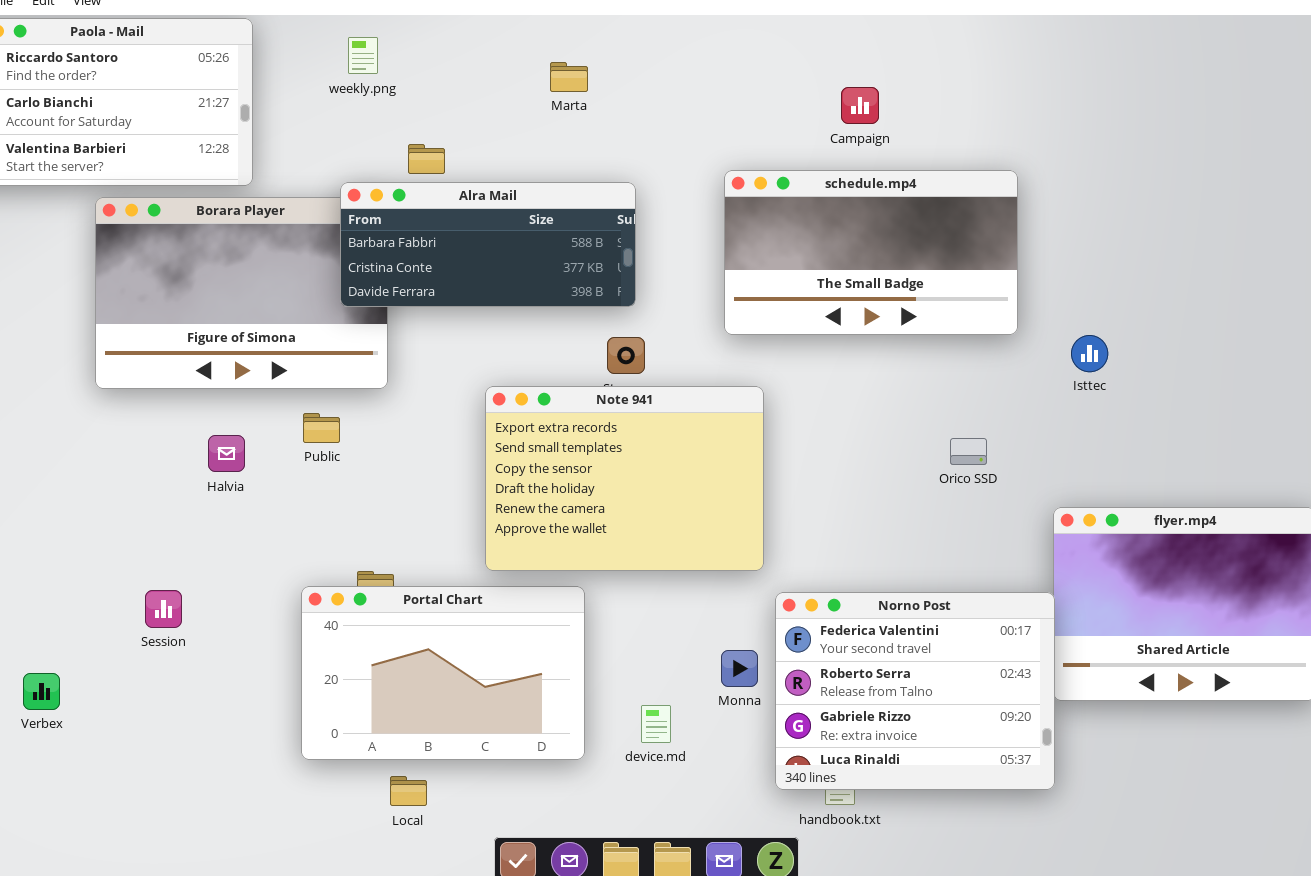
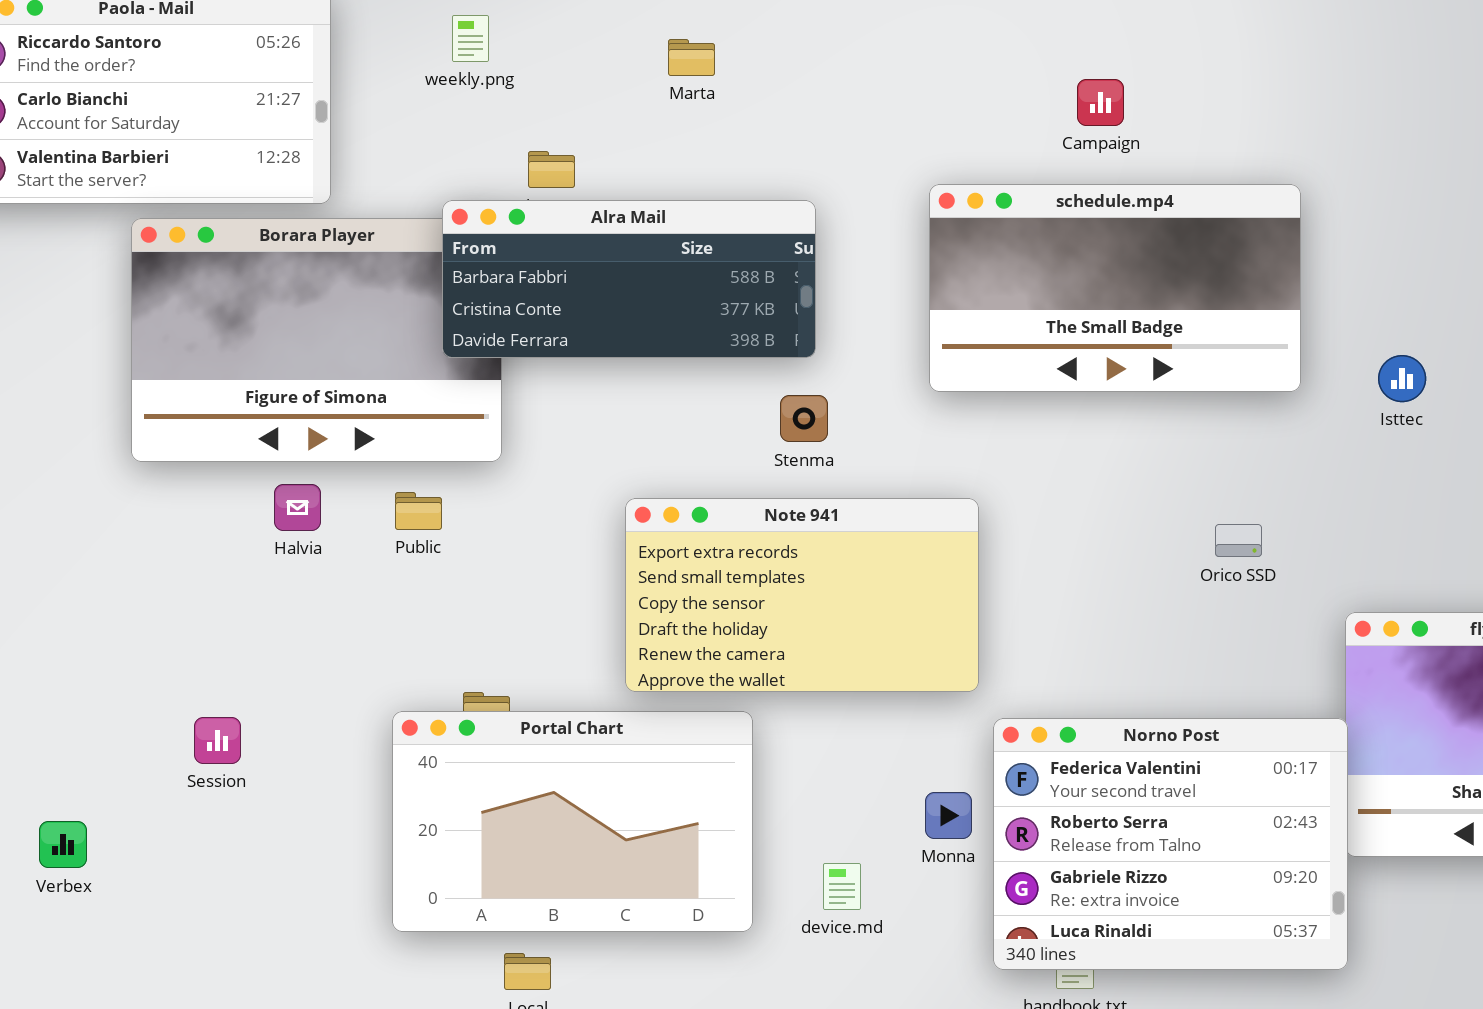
Marta: [550,62,588,92] -> [668,39,715,76], moved
Isttec: [1071,335,1108,372] -> [1378,355,1426,402], moved
Note 941: [485,386,764,571] -> [625,498,979,692], resized
Halvia: [208,435,245,472] -> [274,484,321,531], moved

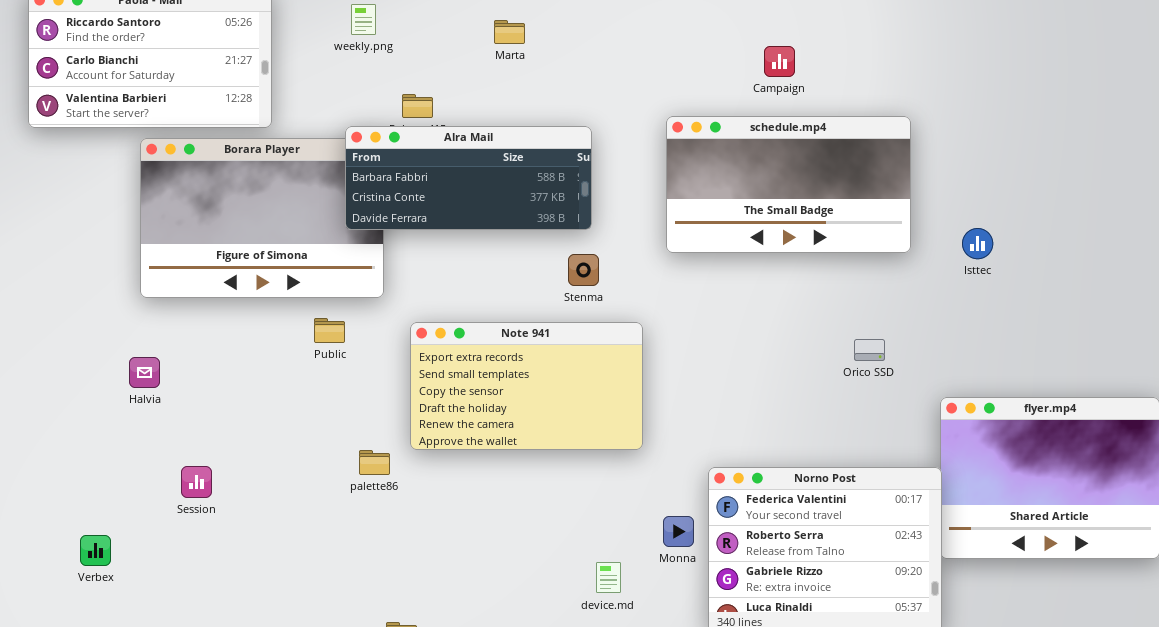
Halvia: [274,484,321,531] -> [129,357,160,388], moved
Note 941: [625,498,979,692] -> [410,322,643,450], moved
Portal Chart: [392,711,753,932] -> none, closed

